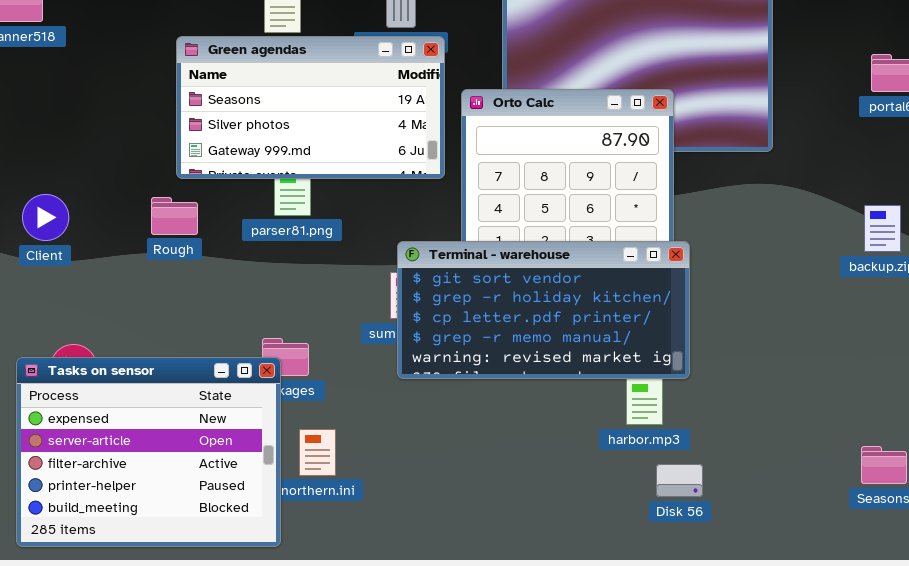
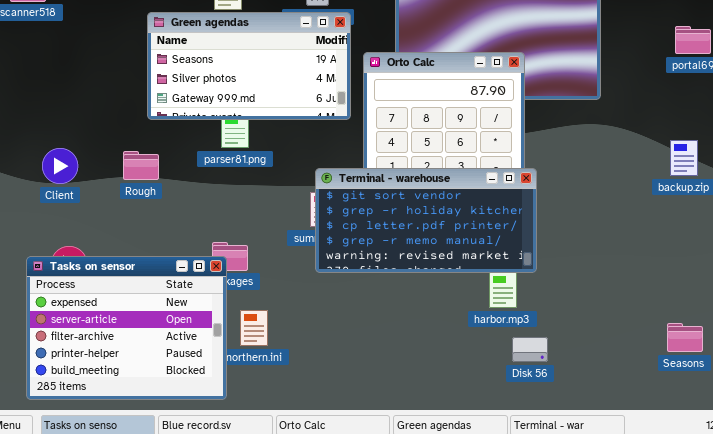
Client: [22,194,69,241] -> [42,148,78,184], moved
Rough: [151,197,198,235] -> [123,151,159,180], moved

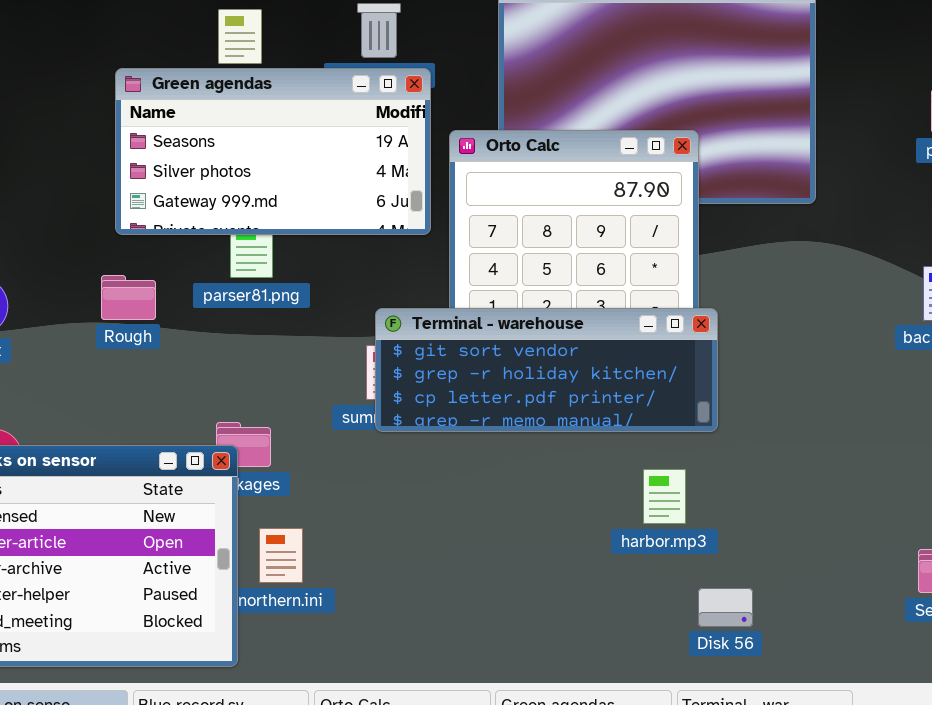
Rough: [123,151,159,180] -> [101,275,156,320], moved
Terminal - warehouse: [315,168,537,273] -> [375,308,718,432], resized
Disk 56: [512,337,548,362] -> [698,588,753,627], moved

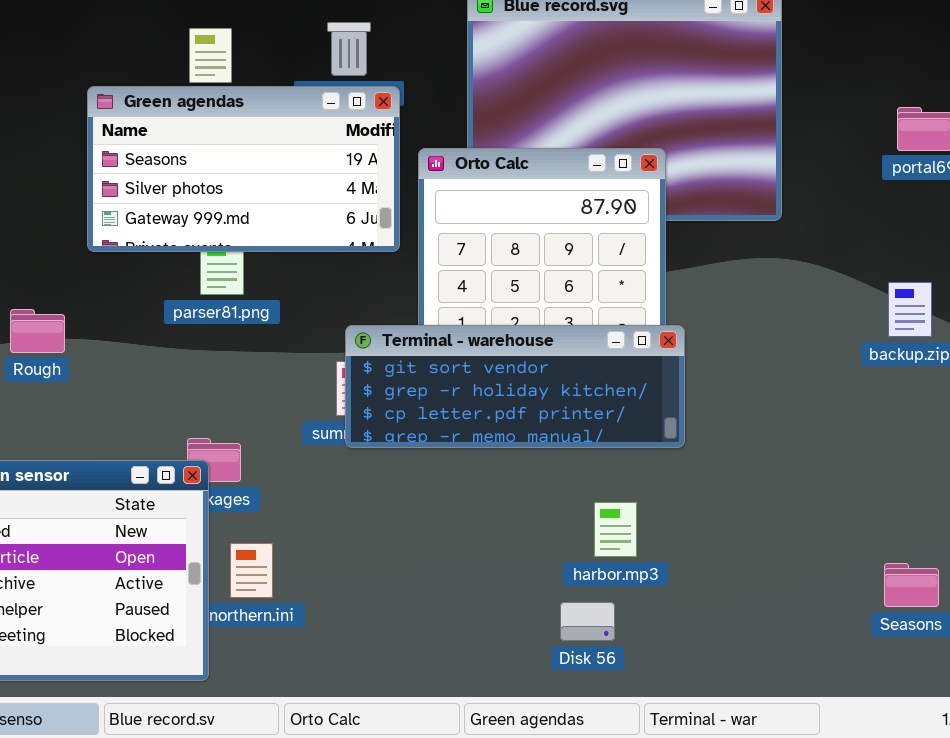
Rough: [101,275,156,320] -> [10,309,65,353], moved
harbor.mp3: [643,469,686,524] -> [594,502,637,557], moved
Disk 56: [698,588,753,627] -> [560,602,615,641], moved

